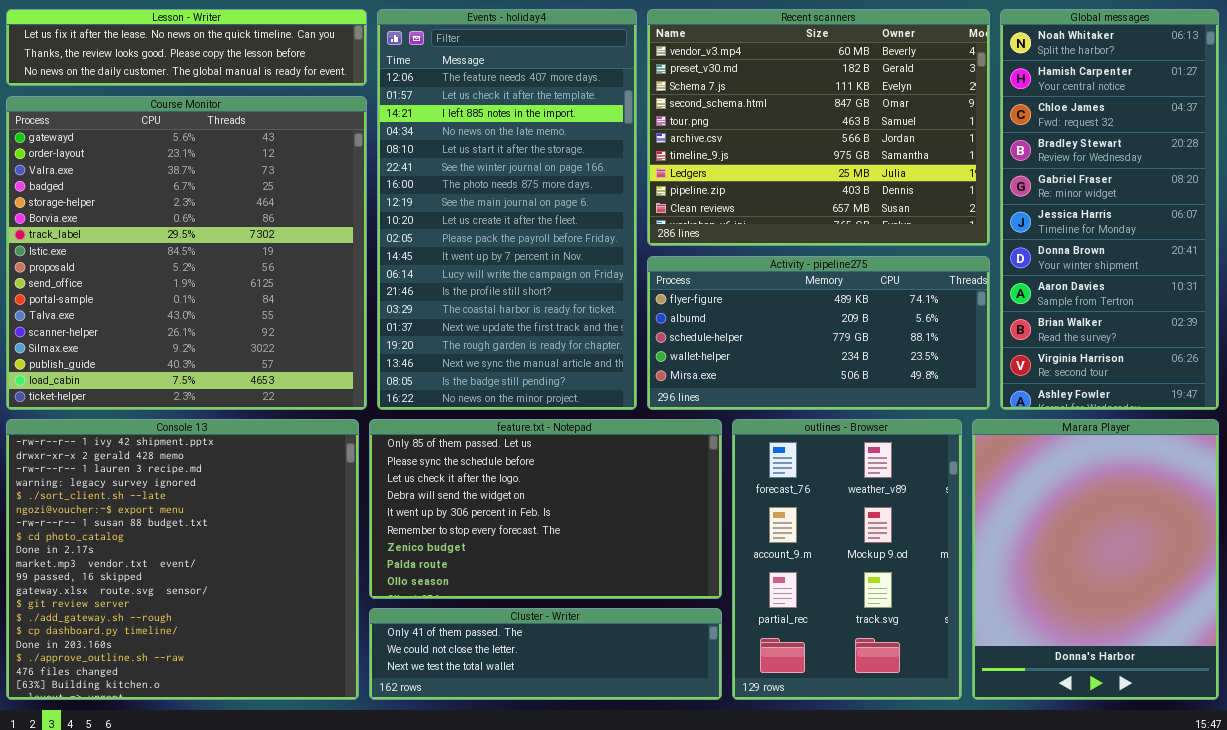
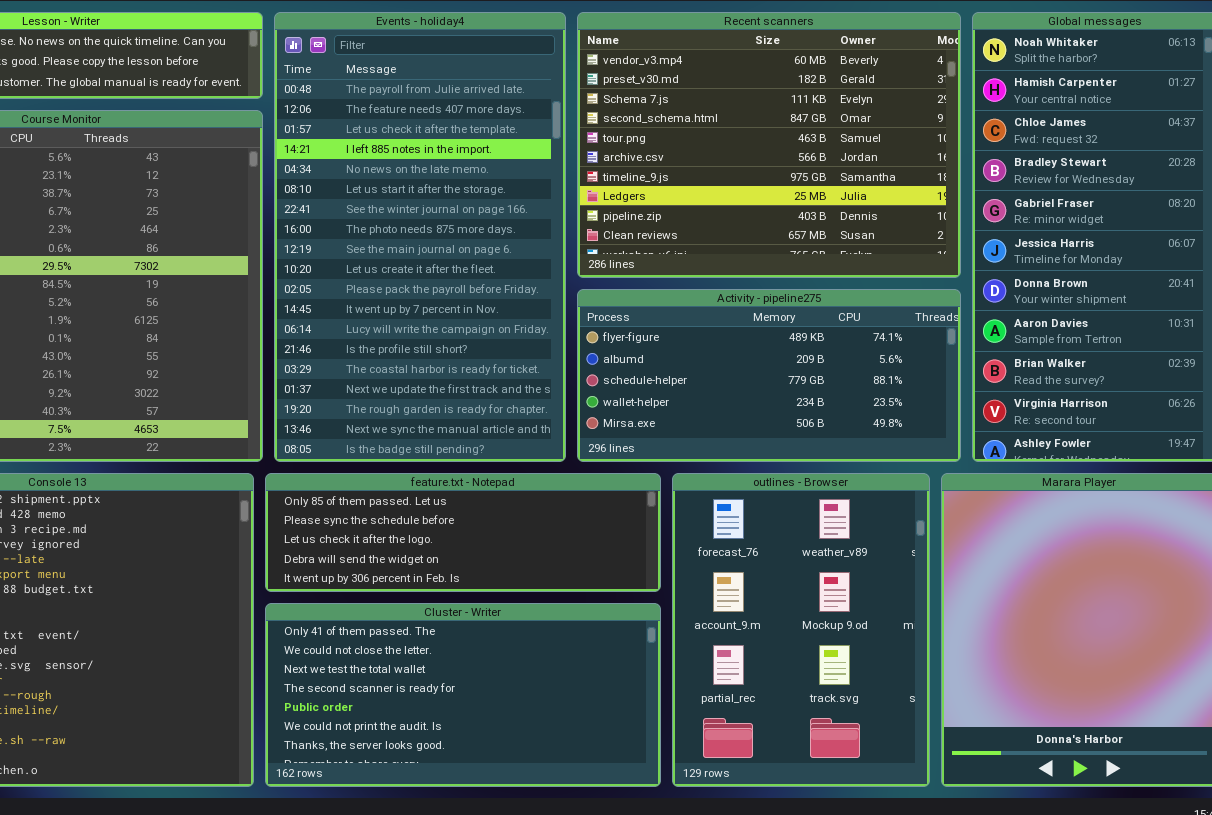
Events - holiday4: [377,9,637,410] -> [274,12,566,462], scrolled up 1 row
feature.txt - Notepad: [369,419,722,599] -> [265,473,661,592], resized
Cluster - Writer: [369,608,722,700] -> [265,603,661,787], resized

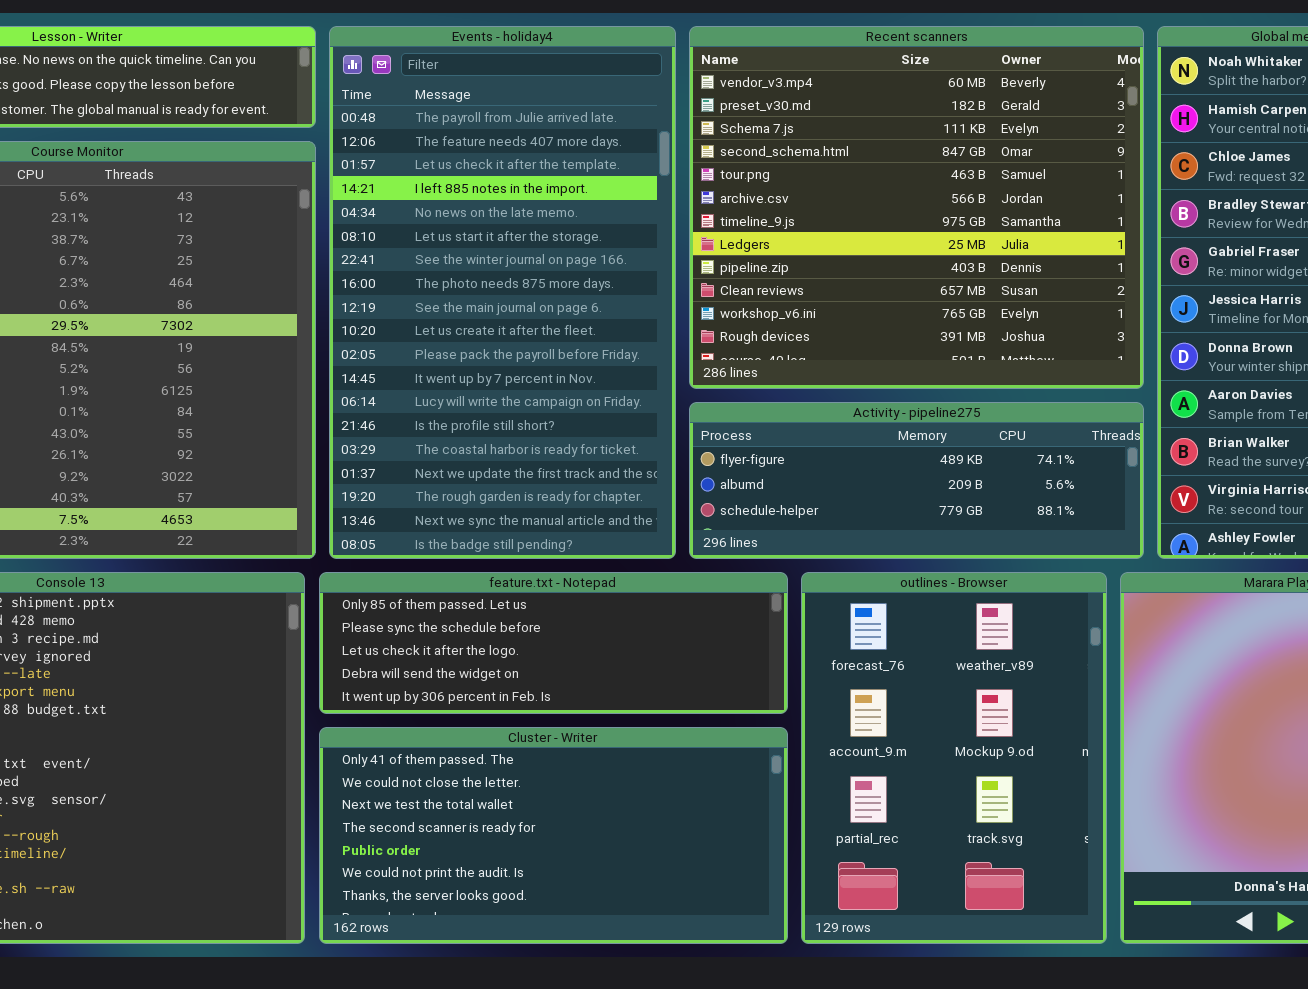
Recent scanners: [577,12,961,278] -> [689,26,1144,389], resized
Activity - pipeline275: [577,289,961,462] -> [689,402,1144,559], resized

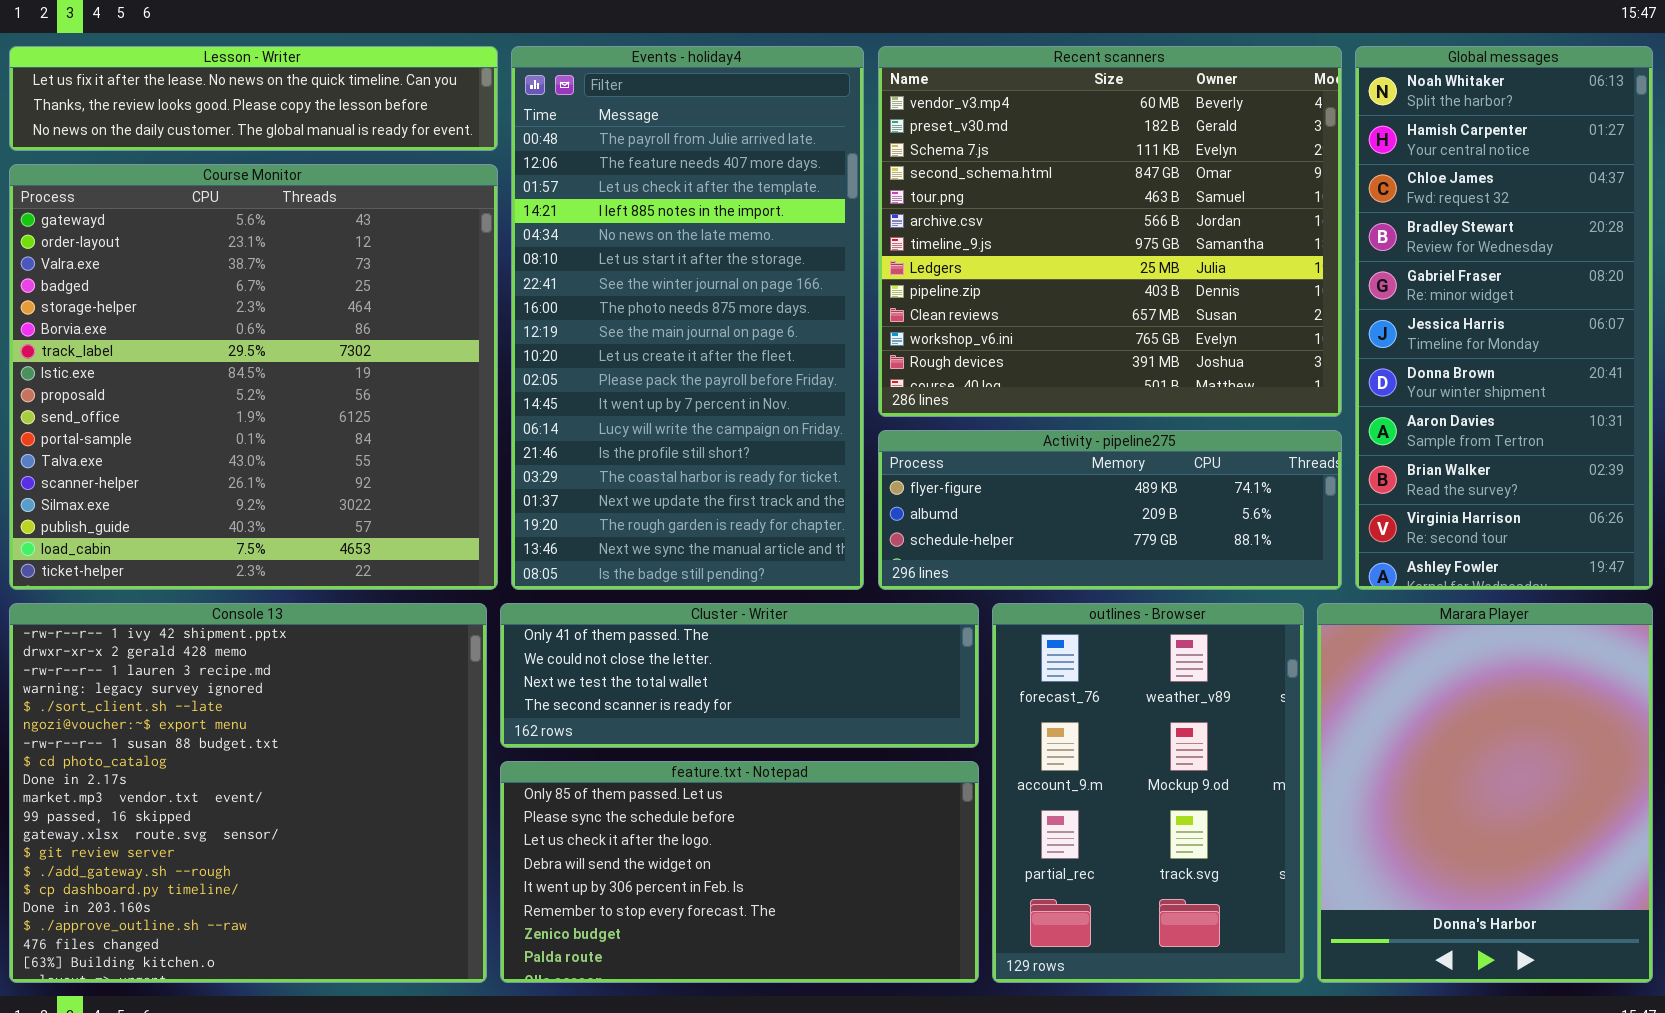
feature.txt - Notepad: [319,572,788,714] -> [500,761,979,983], moved, resized
Cluster - Writer: [319,727,788,944] -> [500,603,979,748], moved, resized

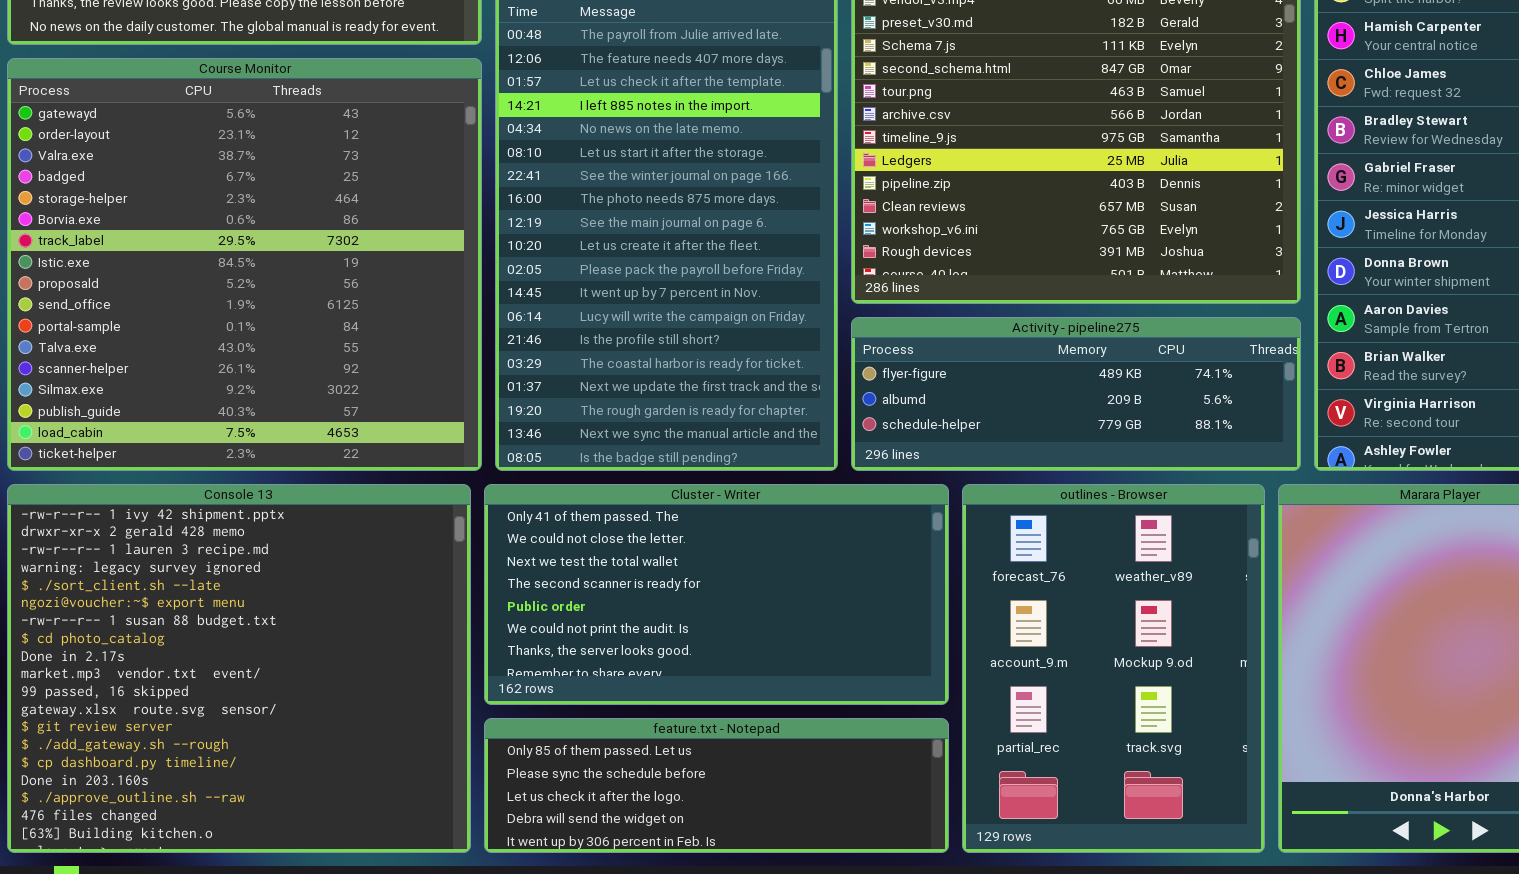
Cluster - Writer: [500,603,979,748] -> [484,484,949,705], resized
feature.txt - Notepad: [500,761,979,983] -> [484,718,949,853], resized

